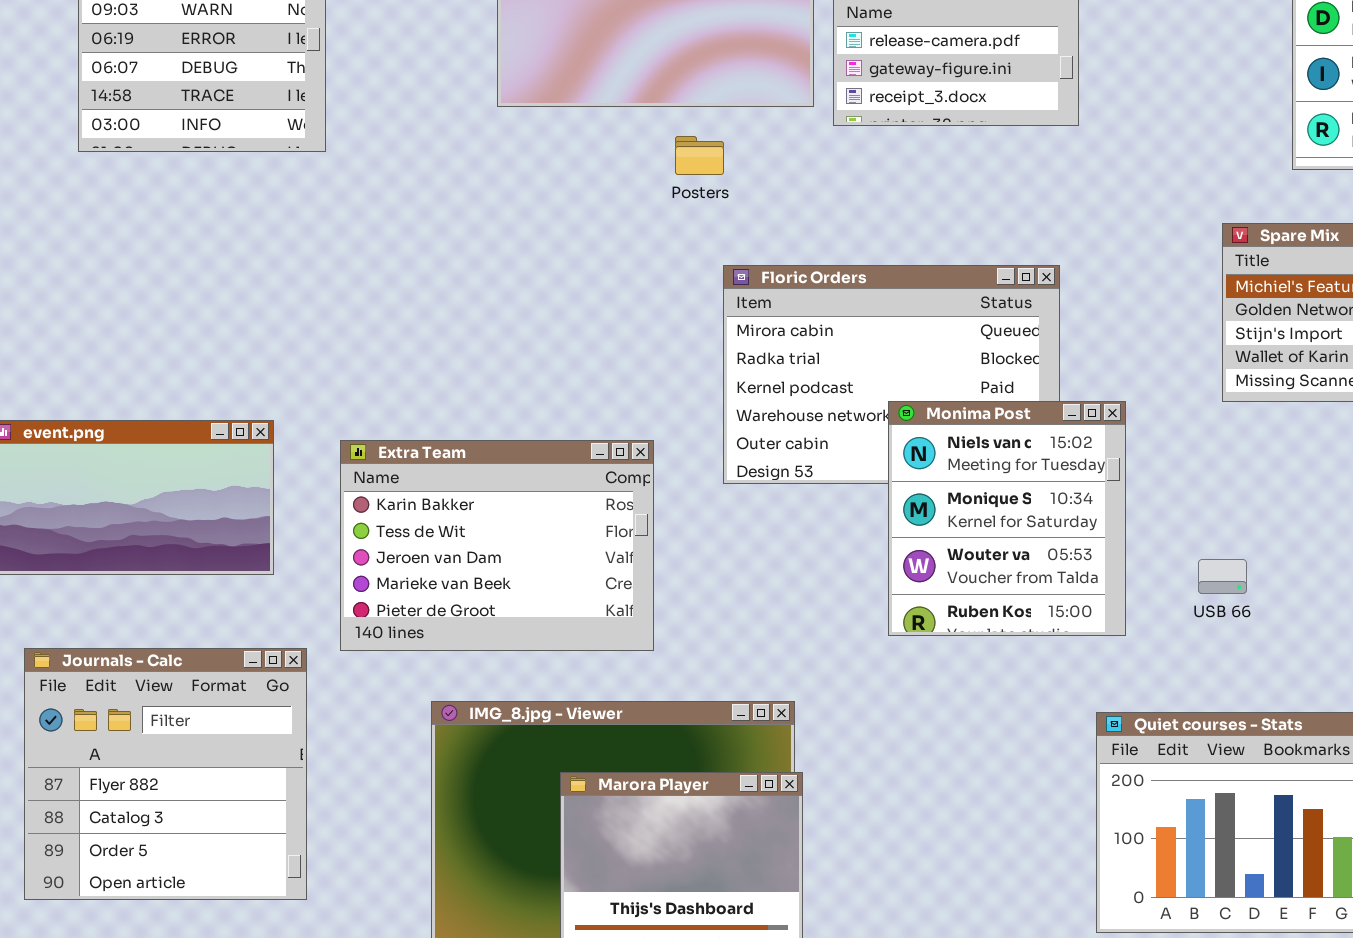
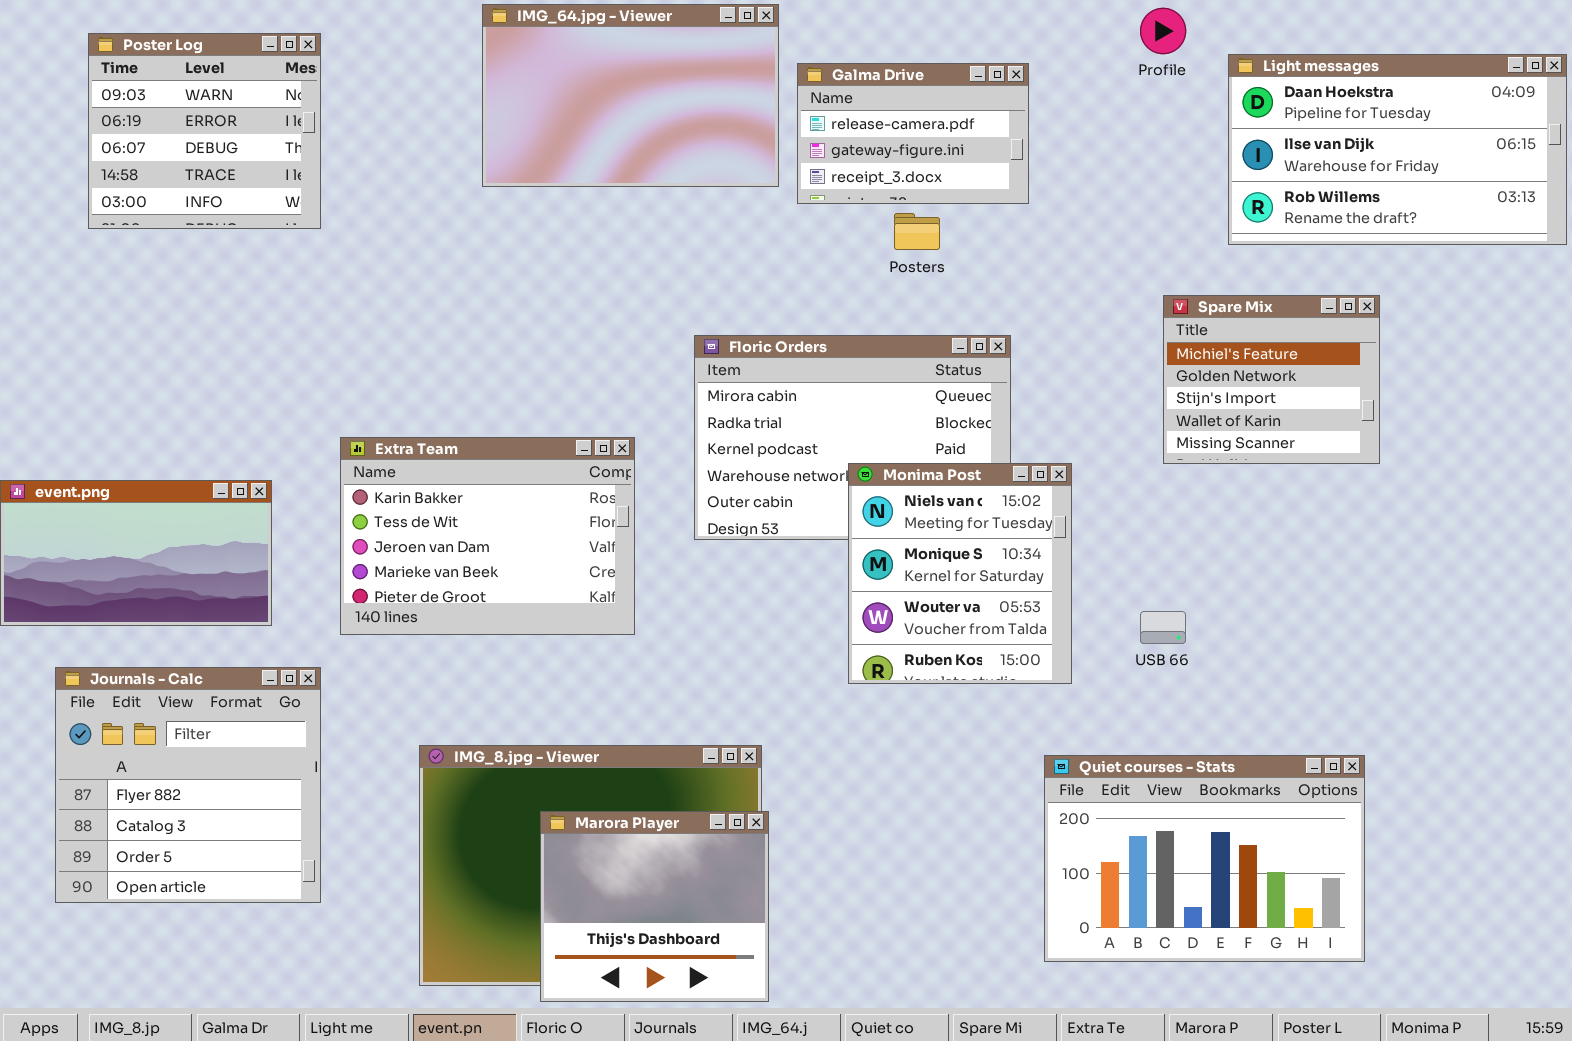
Posters: [675,136,724,175] -> [894,213,940,250], moved
Extra Team: [340,440,654,651] -> [340,437,635,635], moved
Journals - Calc: [24,648,307,900] -> [55,667,321,903], moved

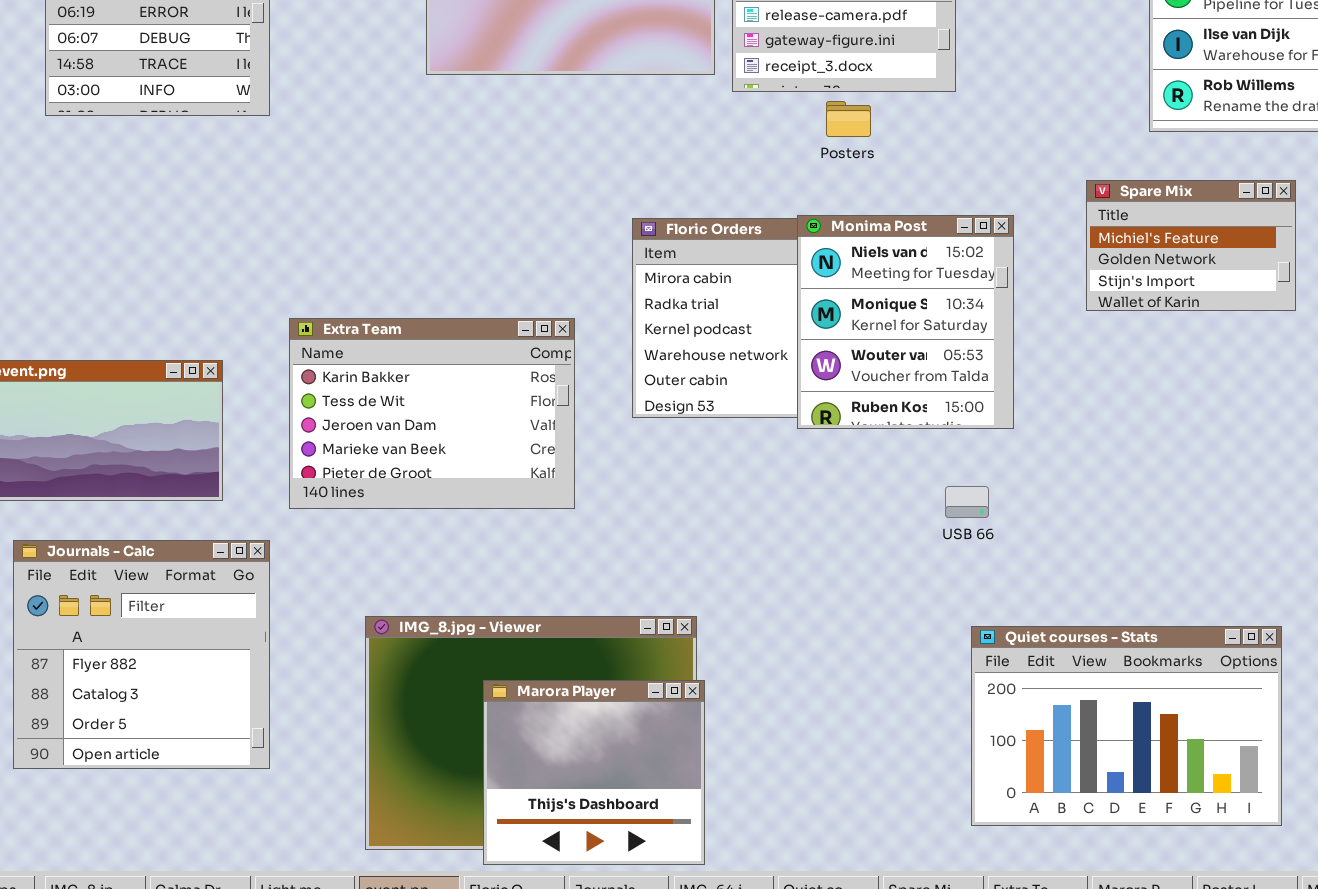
Spare Mix: [1163,295,1380,464] -> [1086,180,1296,311], resized
Monima Post: [848,463,1072,684] -> [797,215,1014,429], moved
USB 66: [1140,611,1186,644] -> [945,486,989,518], moved

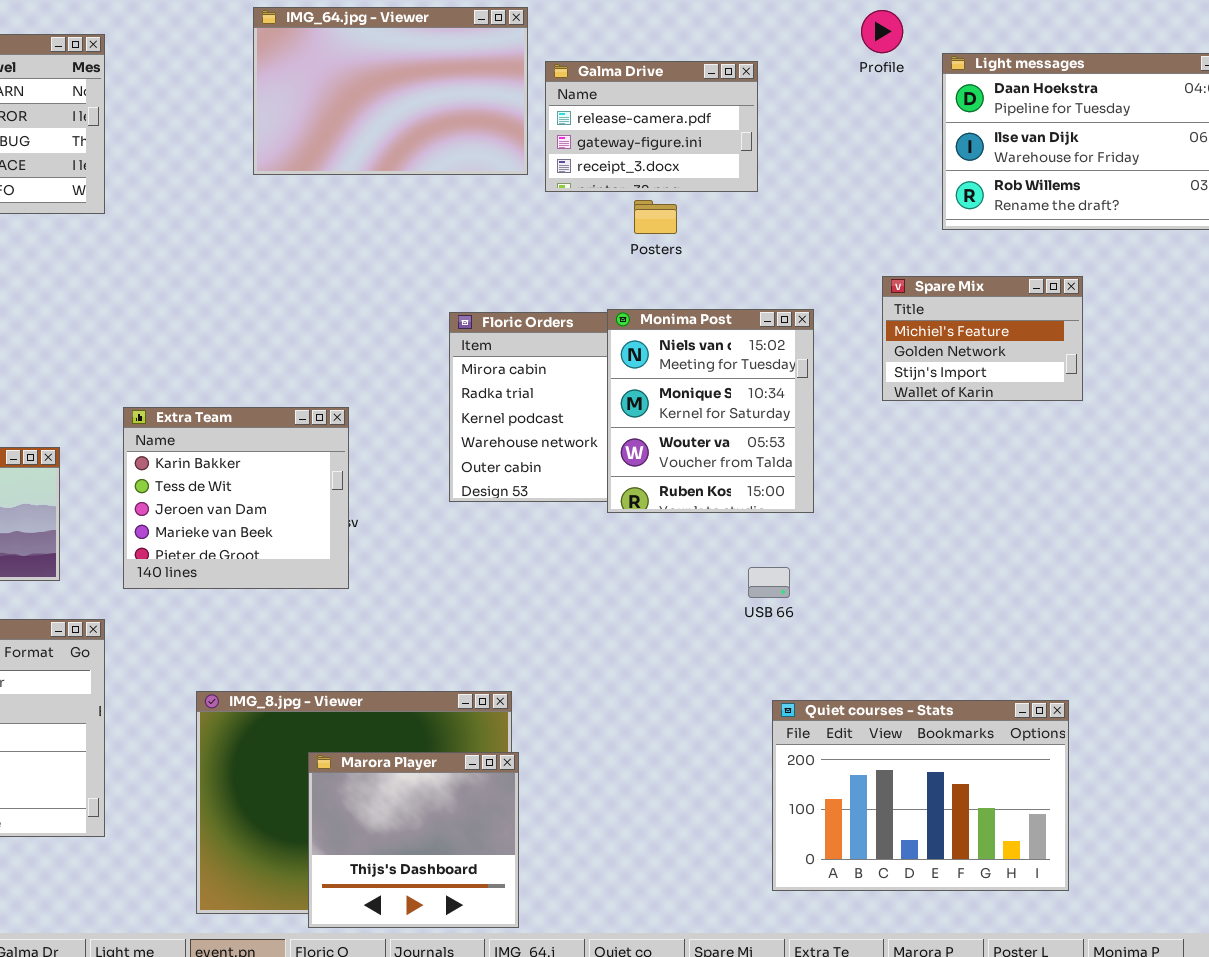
Extra Team: [289,318,575,509] -> [123,407,349,589], resized

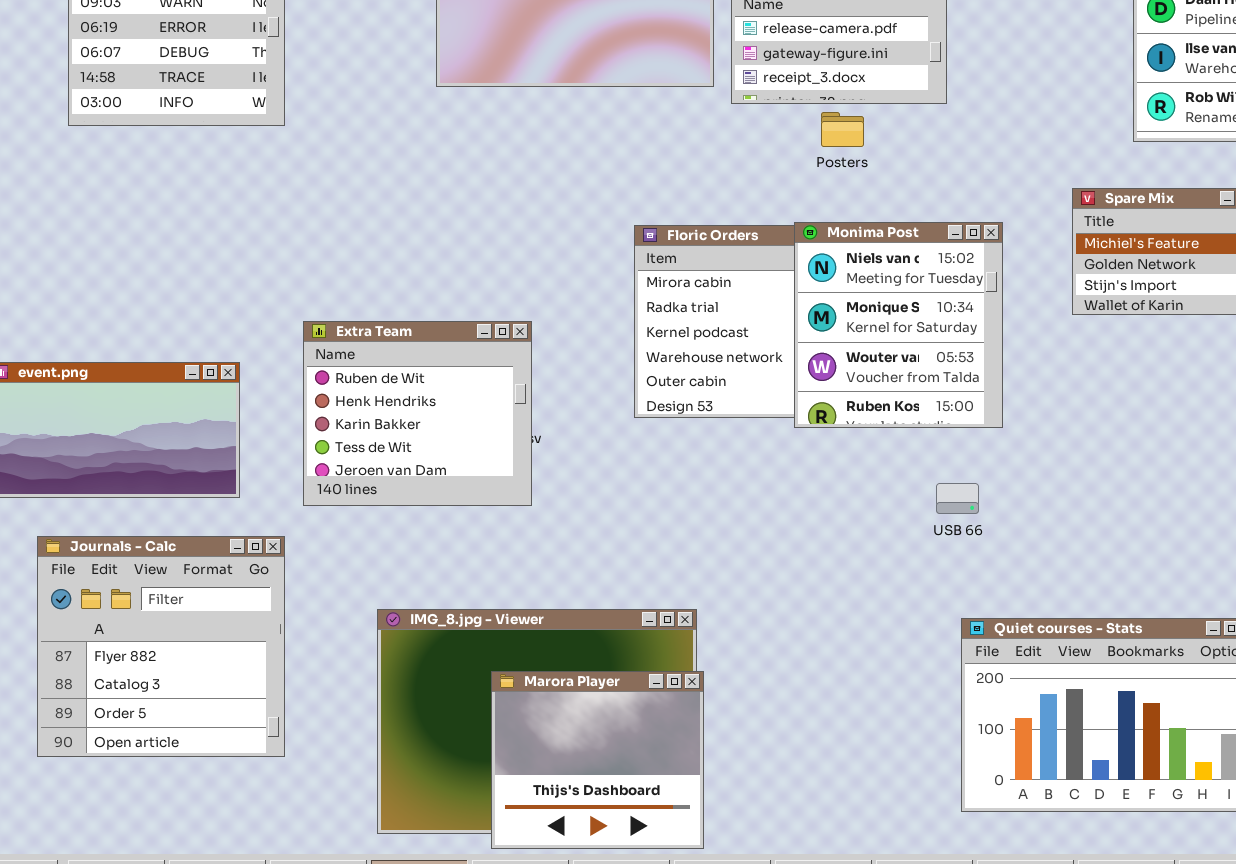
Extra Team: [123,407,349,589] -> [303,321,532,506], scrolled up 2 rows

